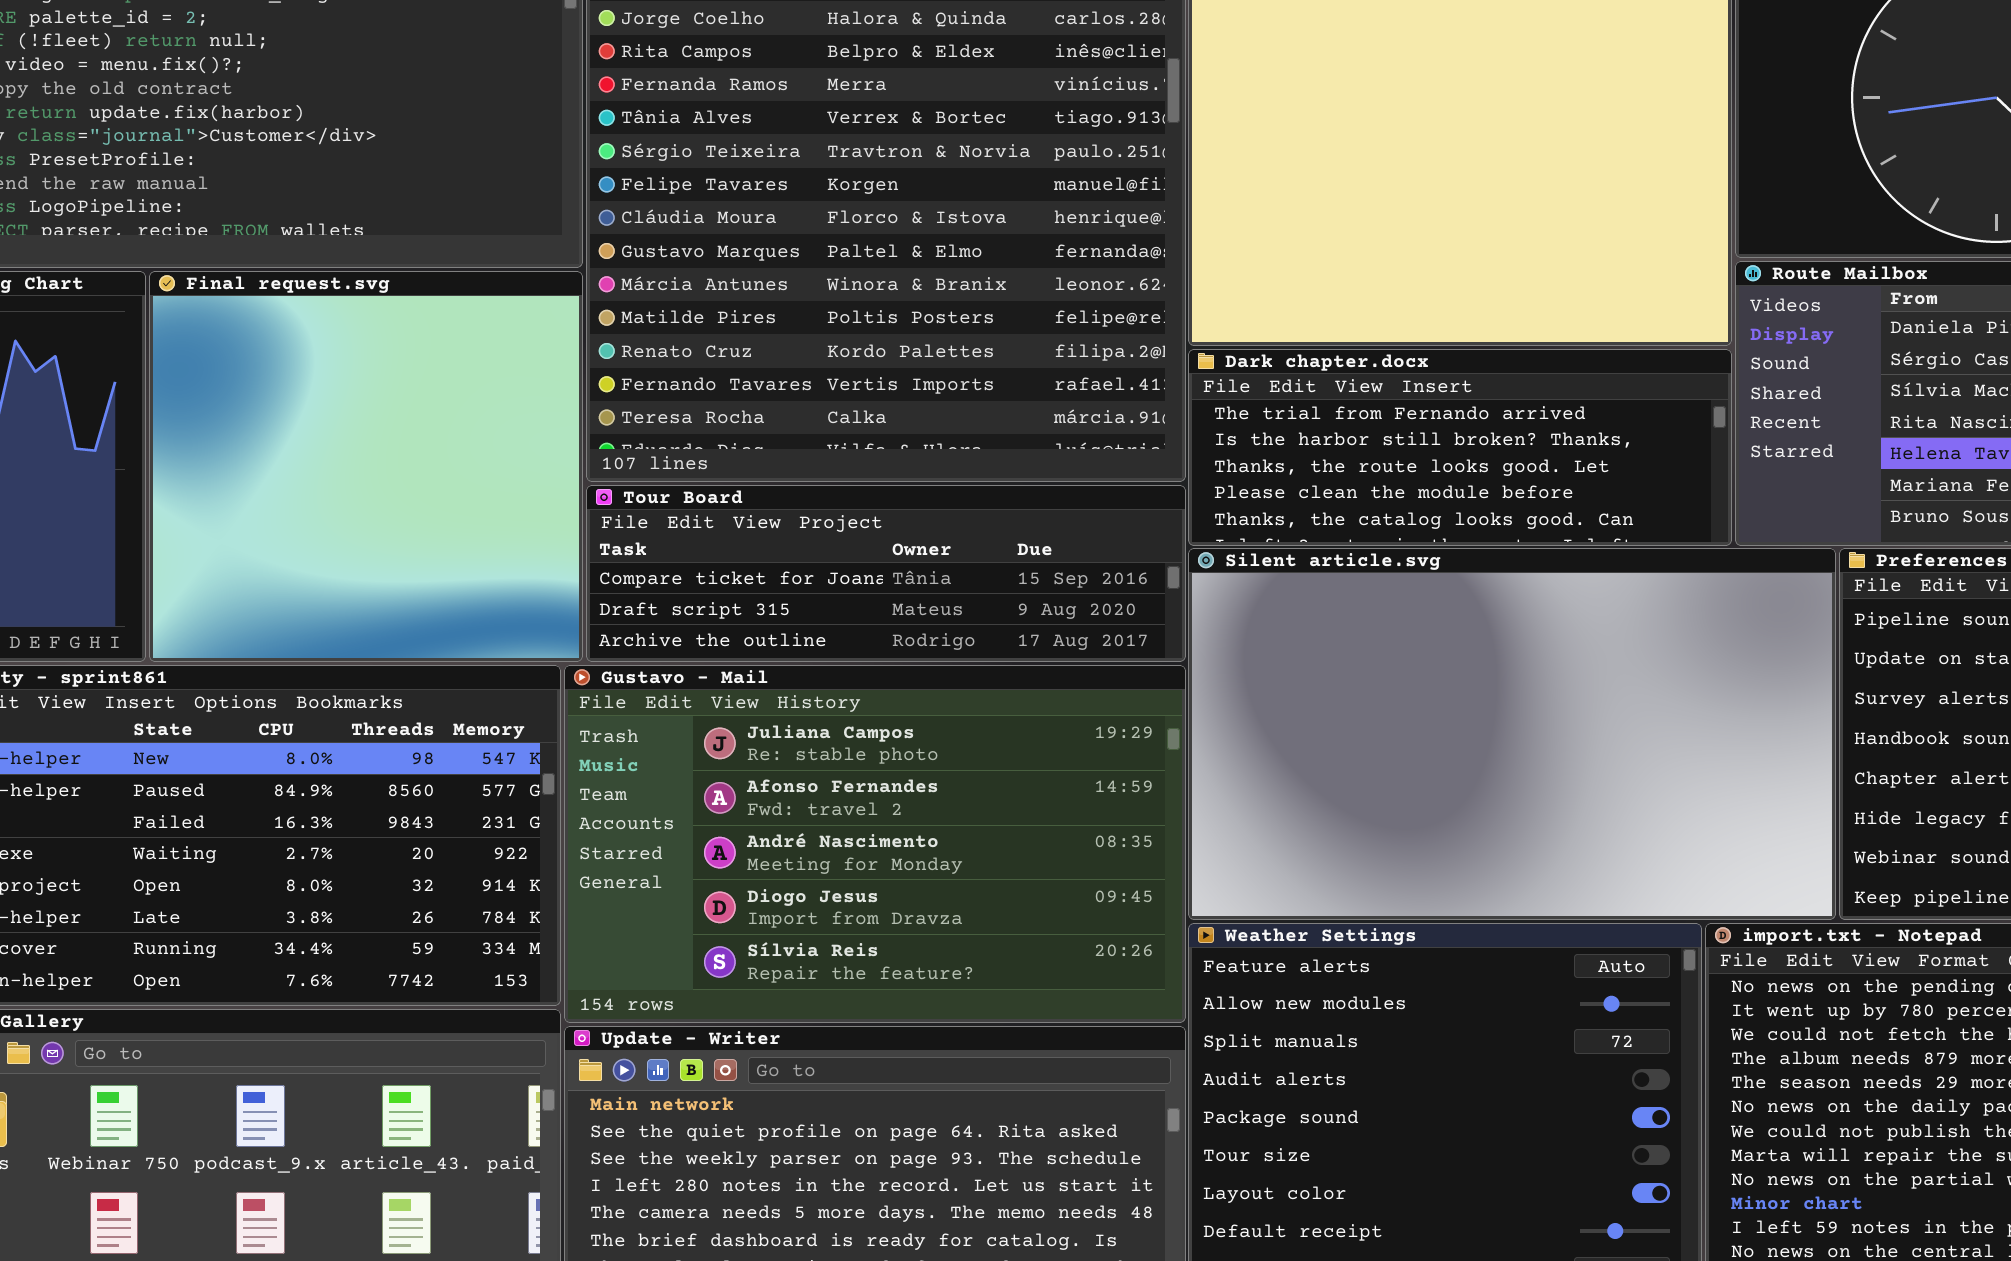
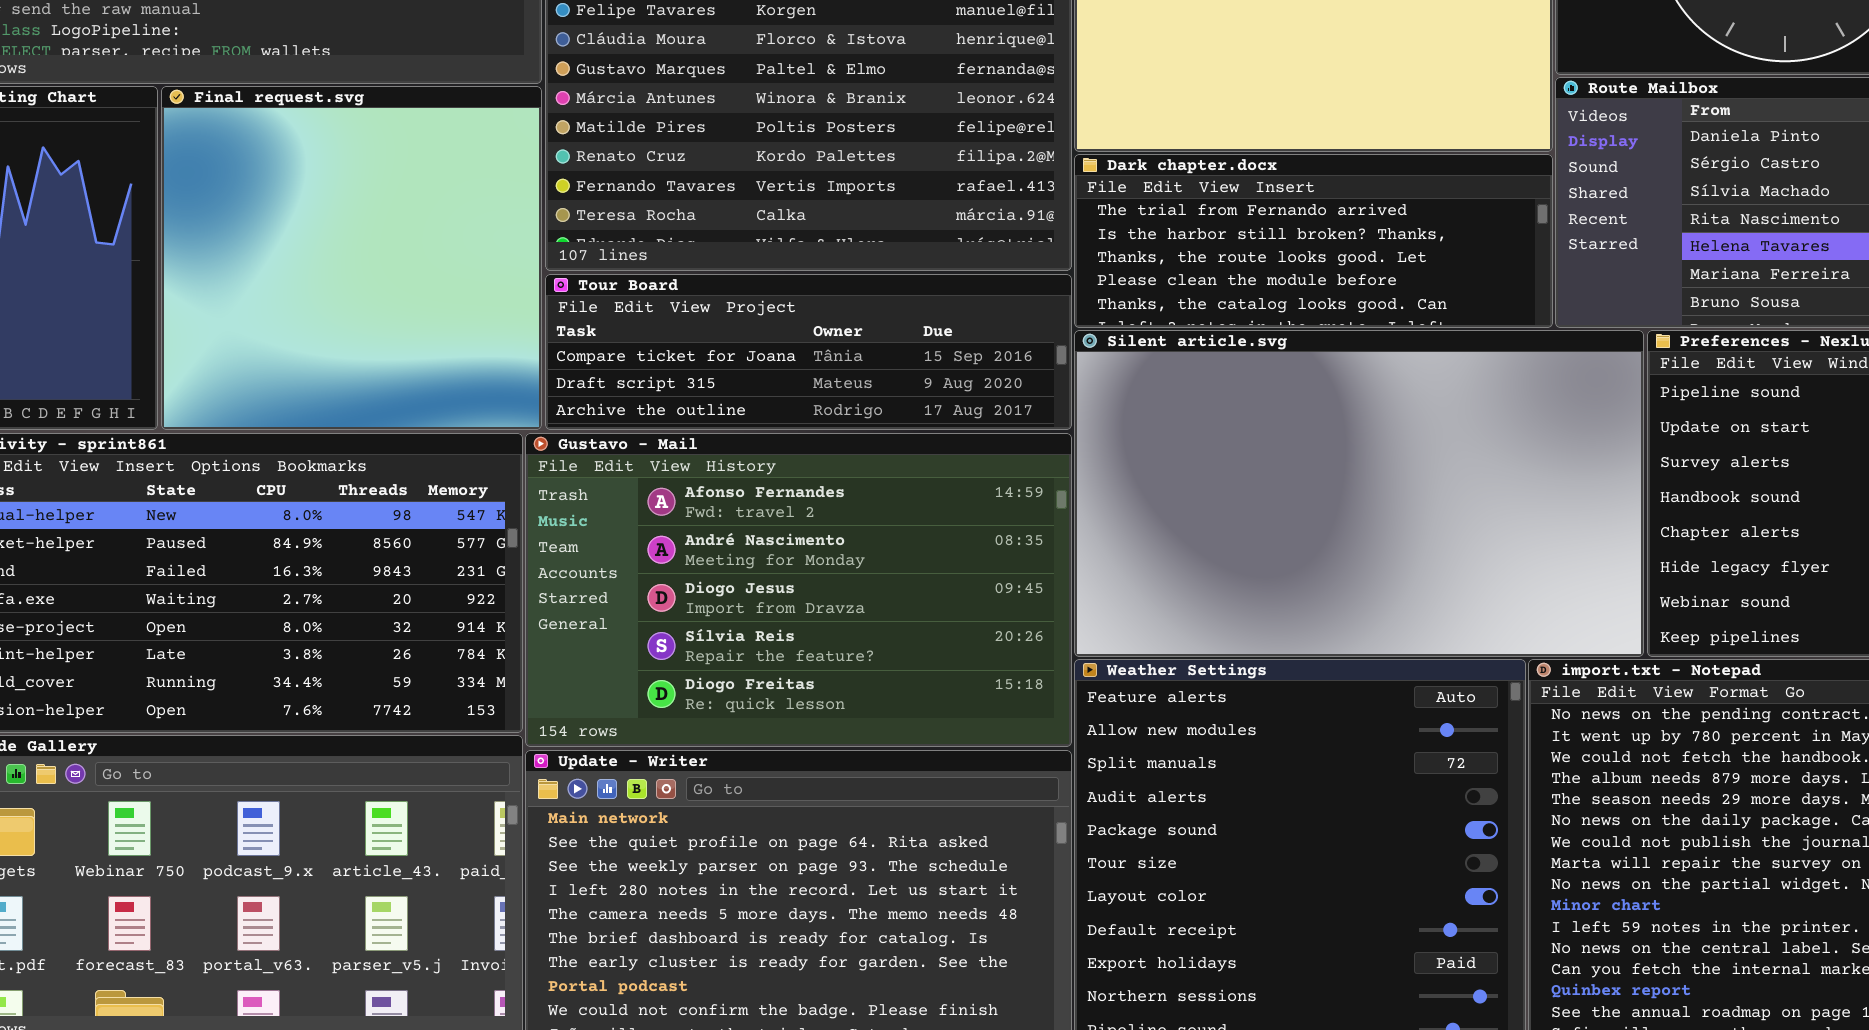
Gustavo - Mail: [564,665,1186,1023] -> [525,433,1072,747], scrolled down 1 row

